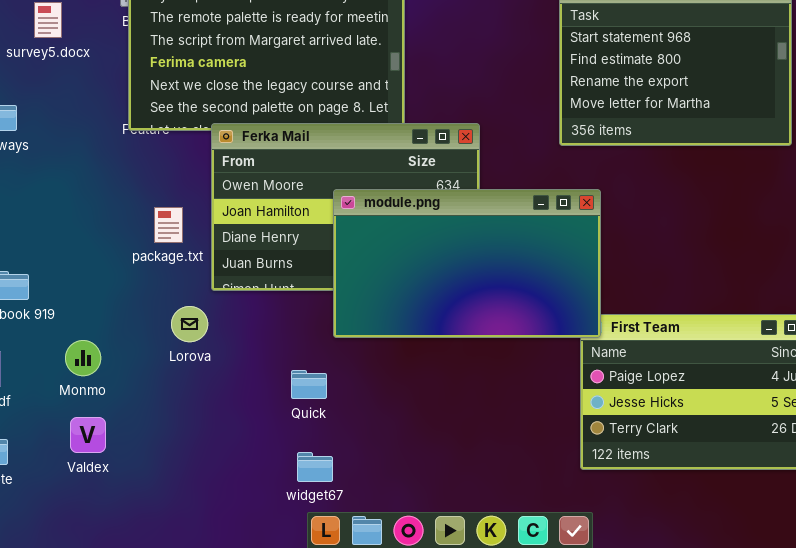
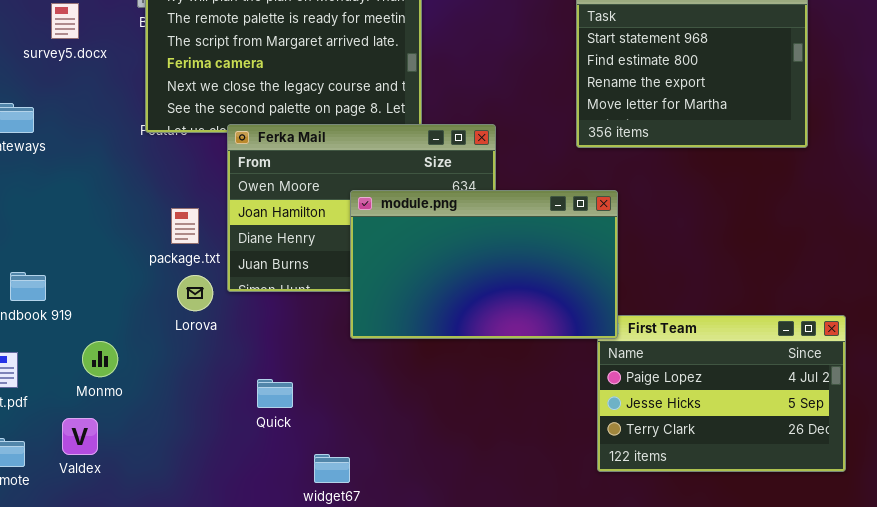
Lorova: [171,306,208,342] -> [177,275,213,311], moved
Quick: [291,370,327,399] -> [257,379,293,408], moved
Valdex: [70,417,106,453] -> [62,418,98,455], moved

